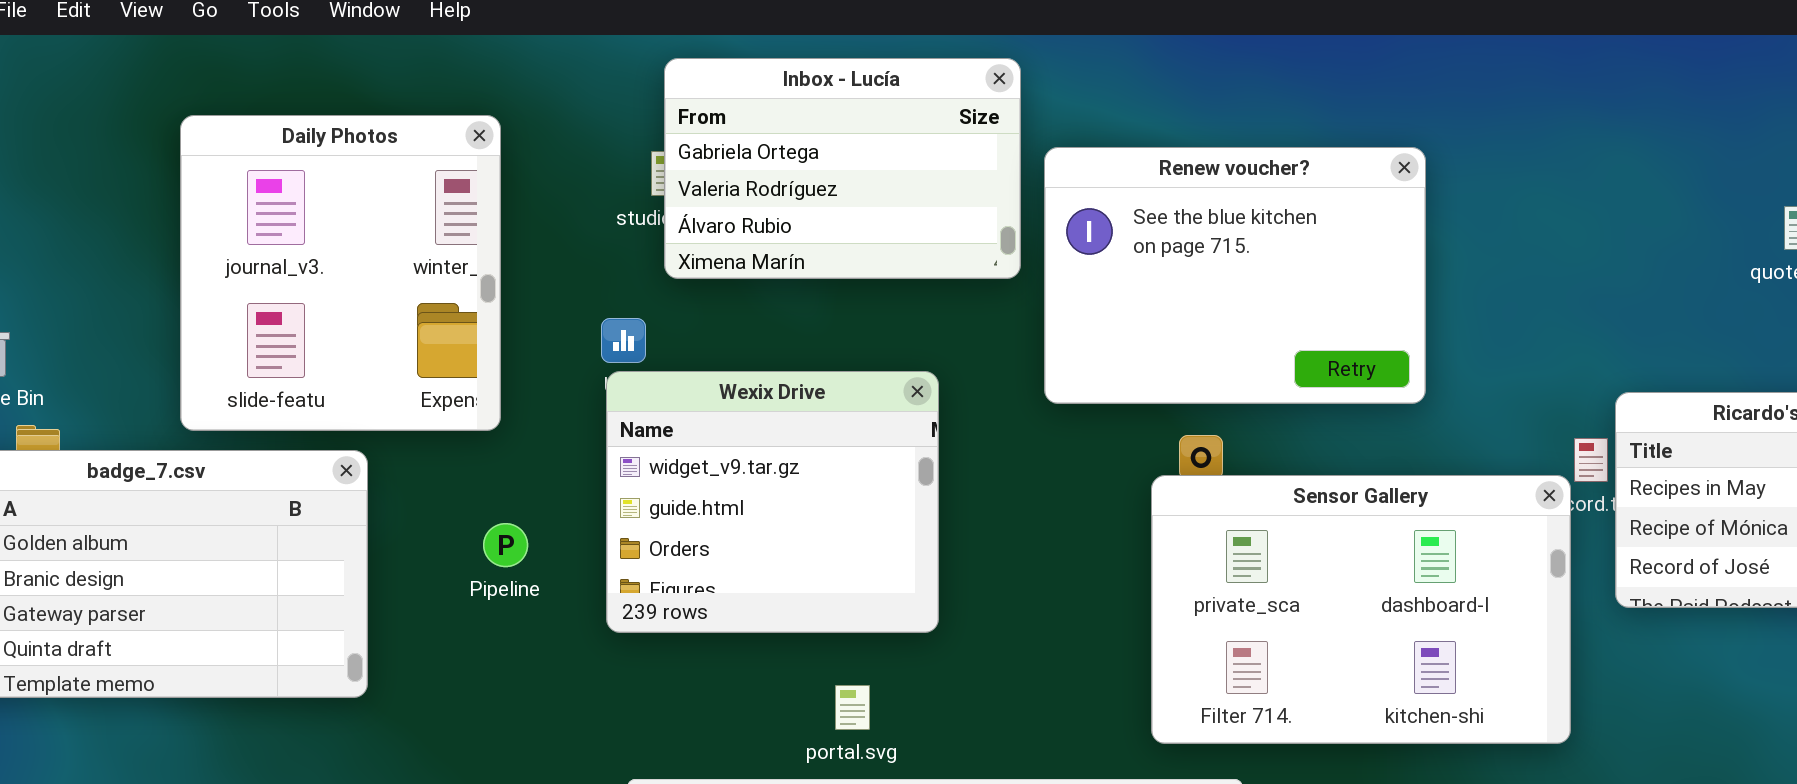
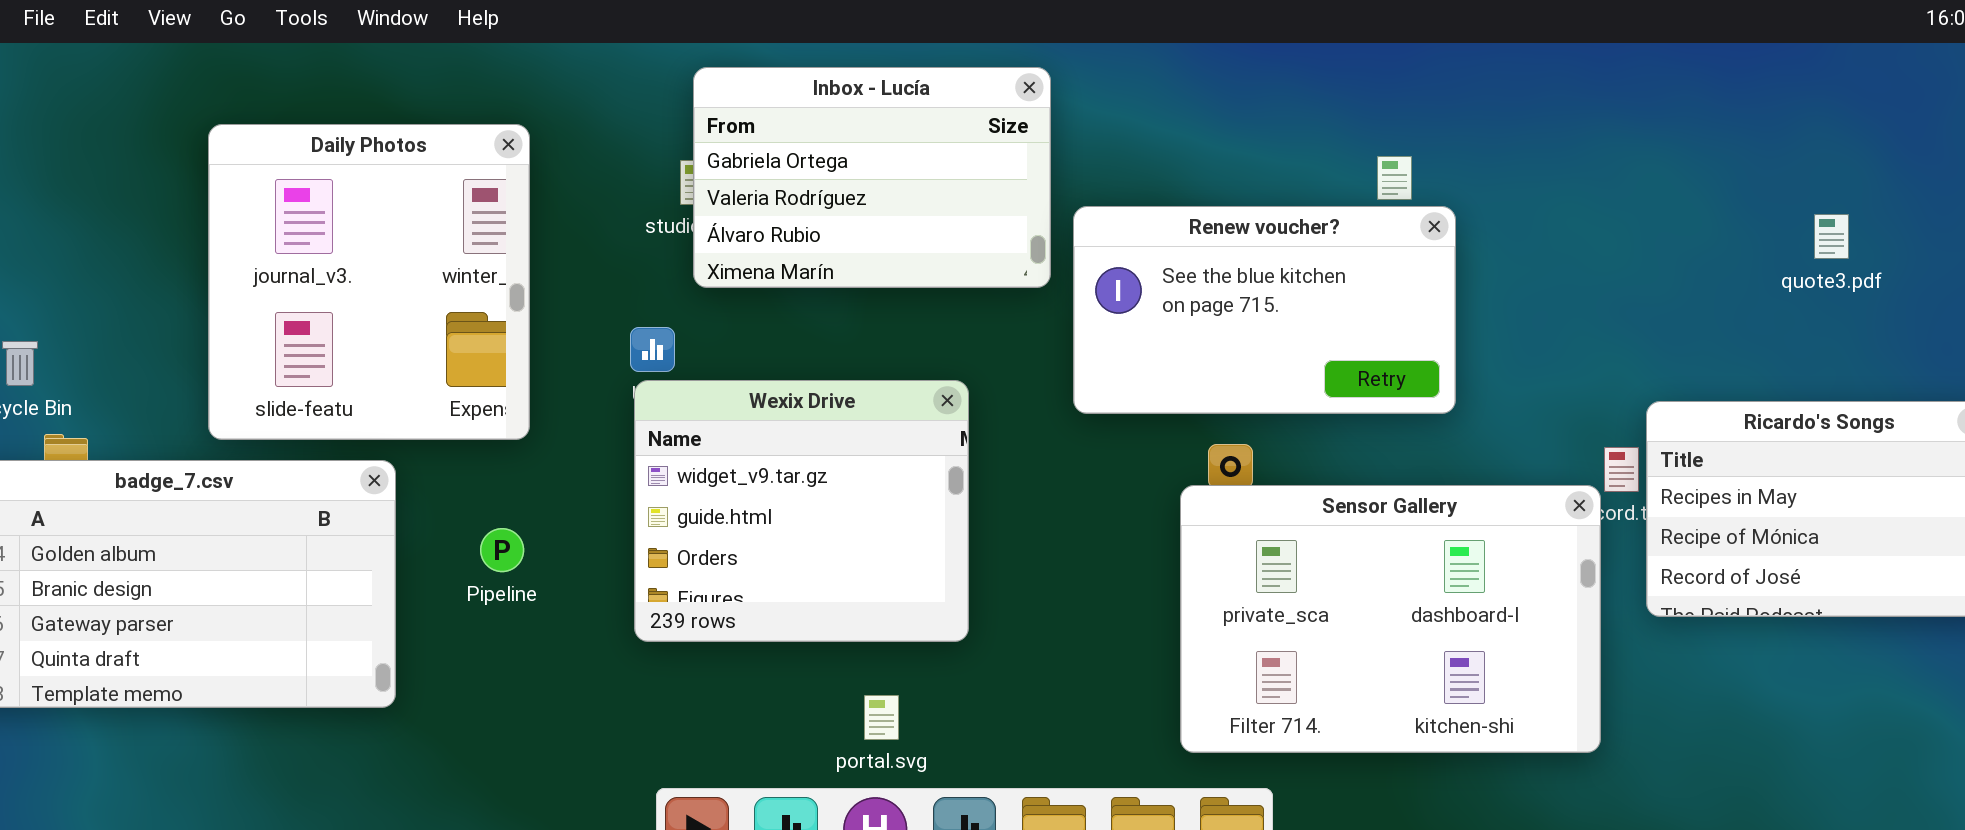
Renew voucher?: [1044,147,1426,404] -> [1073,206,1456,414], resized
Pipeline: [483,523,528,567] -> [480,528,524,572], moved

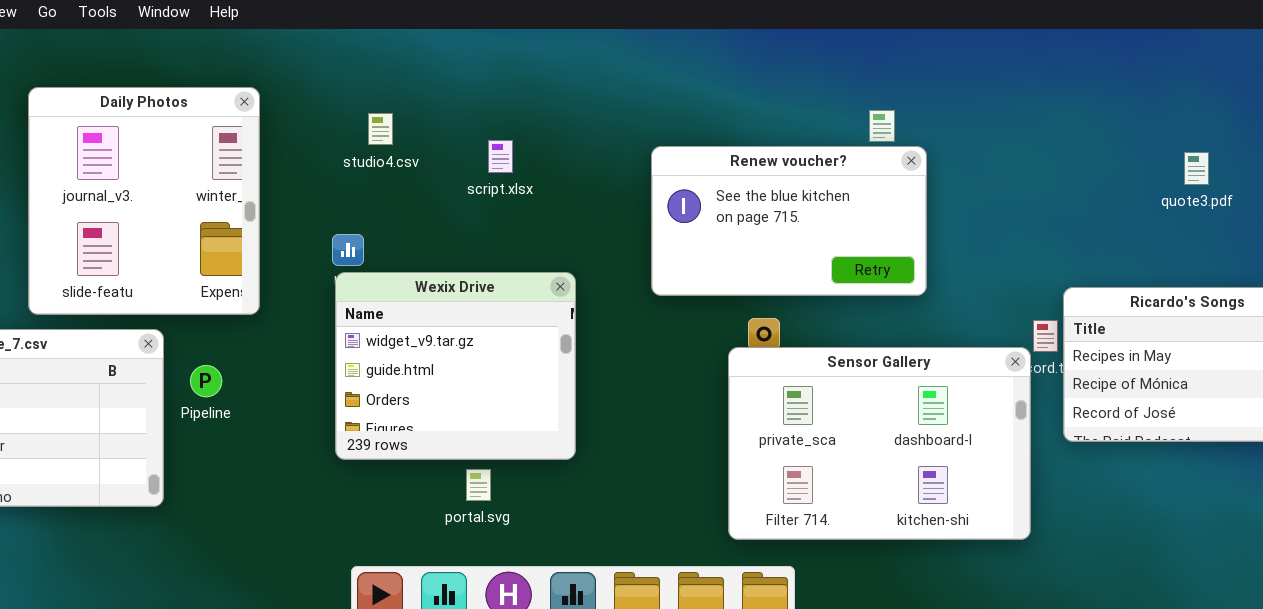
Inbox - Lucía: [693,67,1051,288] -> none, closed
Pipeline: [480,528,524,572] -> [190,365,222,397], moved
portal.svg: [864,695,899,740] -> [466,469,491,501], moved

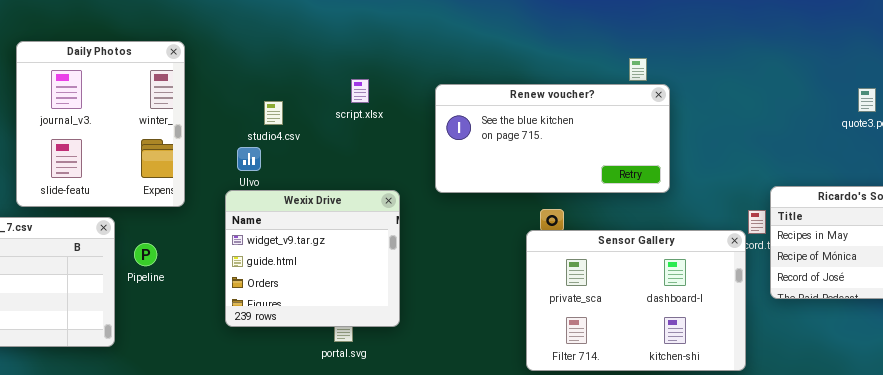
studio4.csv: [368,113,393,145] -> [264,101,283,125], moved
Renew voucher?: [651,146,927,296] -> [435,84,670,193], resized
Wexix Drive: [335,272,576,460] -> [225,190,400,327], moved

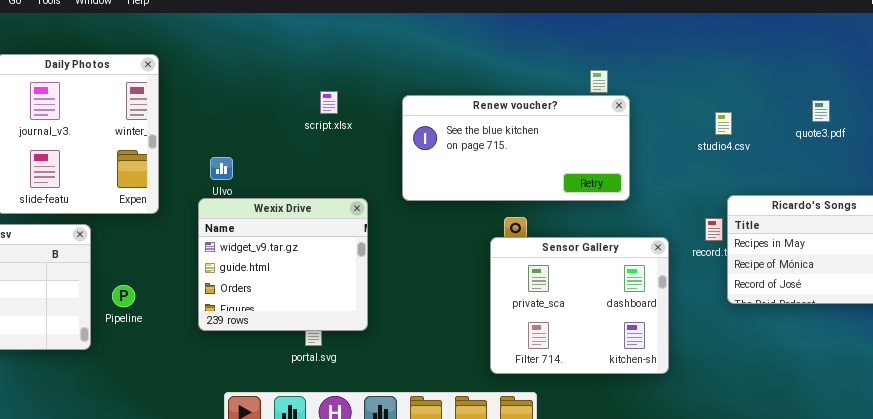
studio4.csv: [264,101,283,125] -> [715,112,732,135], moved
Sensor Gallery: [526,230,746,371] -> [490,237,669,374], resized
Pipeline: [134,243,157,266] -> [112,285,135,307], moved

